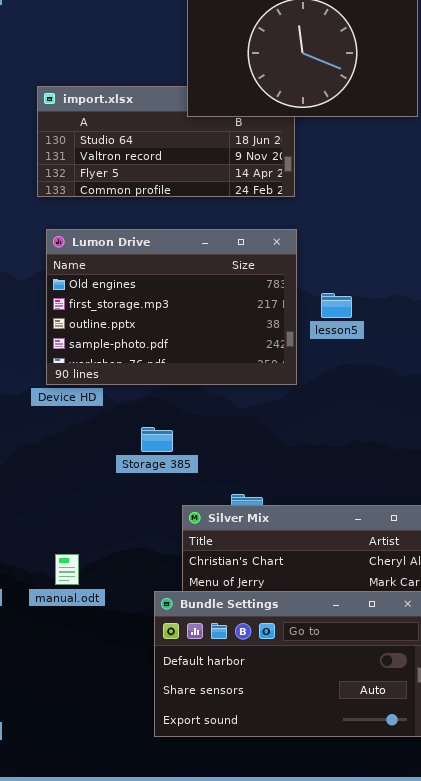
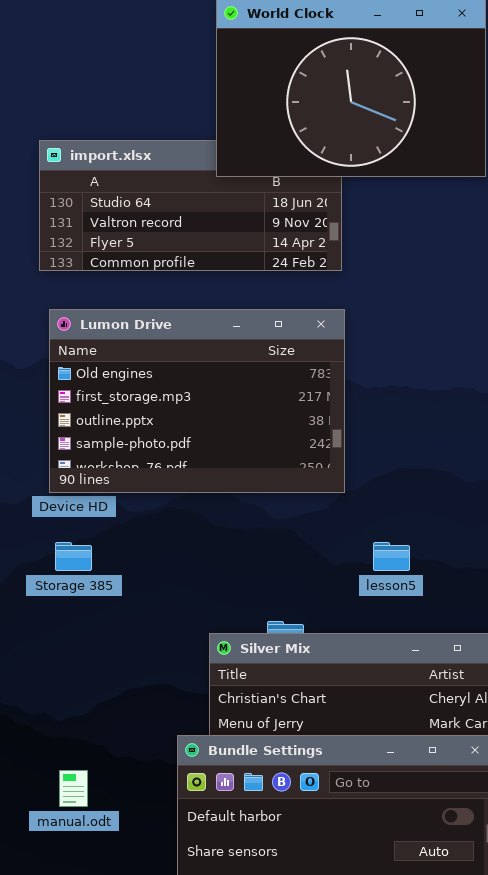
lesson5: [321,293,352,318] -> [373,542,410,571], moved
Storage 385: [141,427,173,452] -> [55,542,92,571], moved
manual.odt: [55,554,79,585] -> [59,770,88,807], moved

